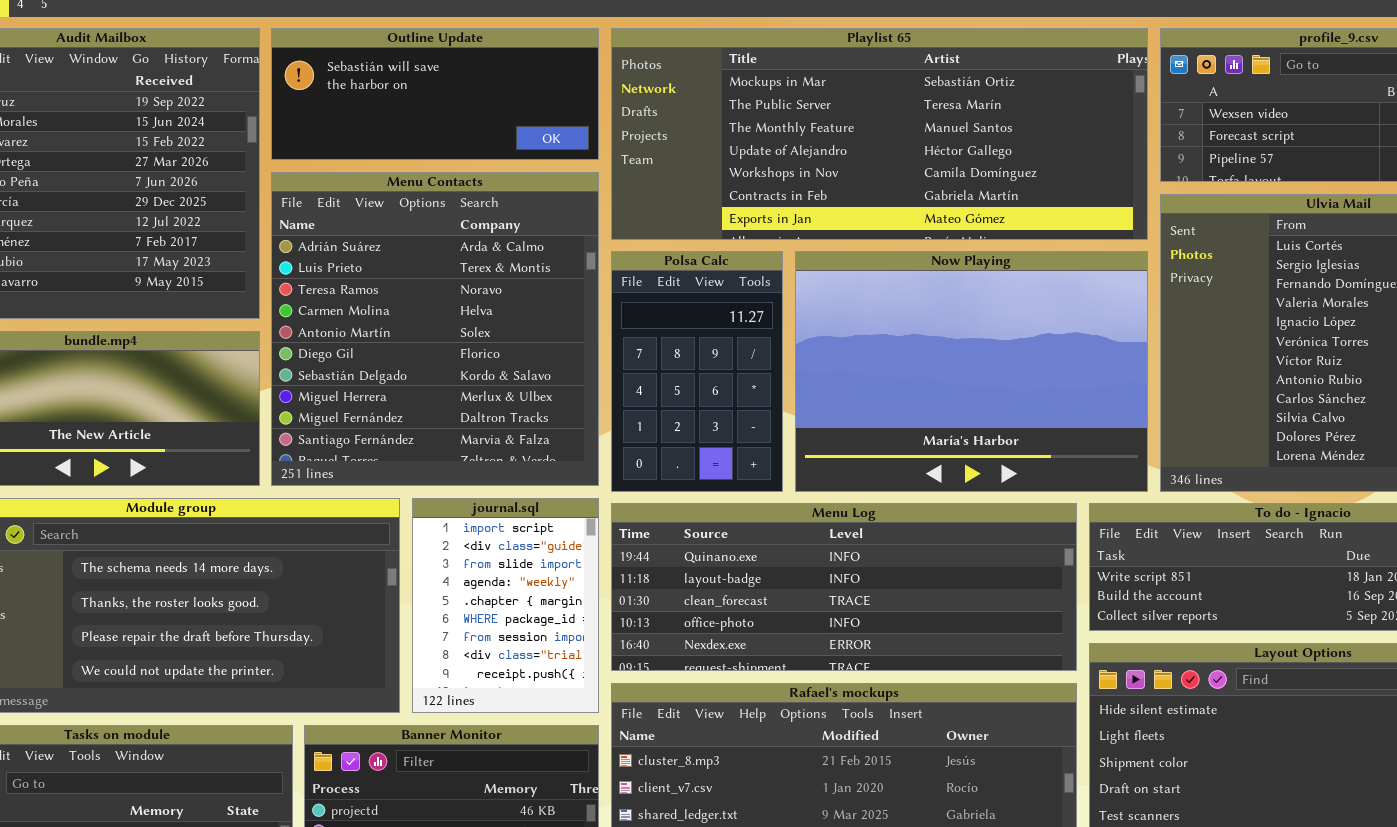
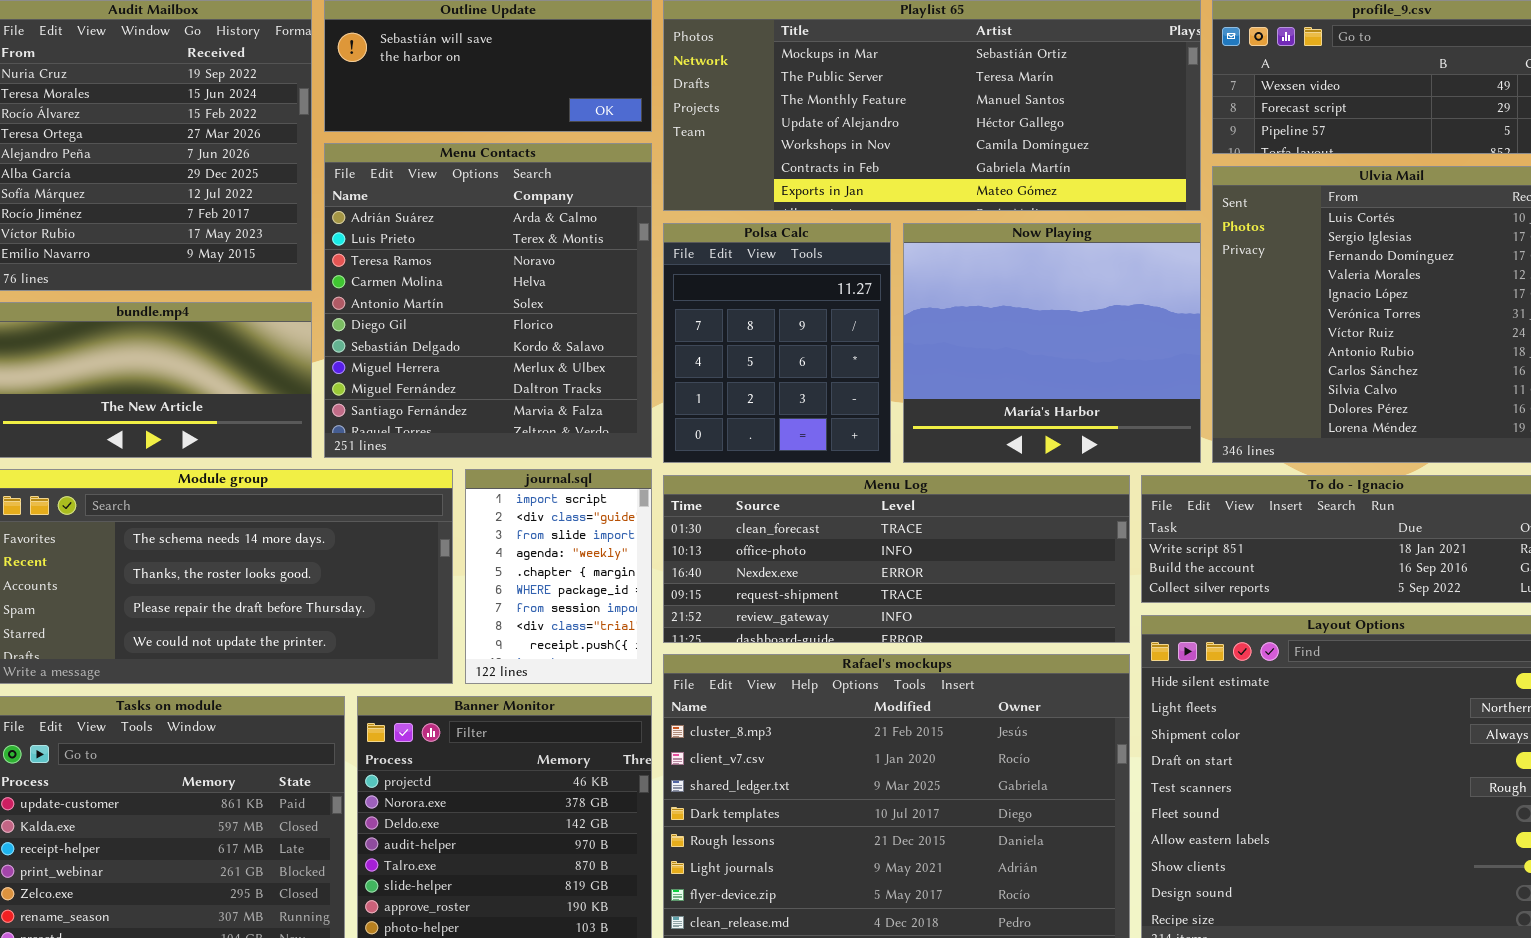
Polsa Calc: [611,251,783,492] -> [663,223,891,463], resized
Now Playing: [795,251,1148,492] -> [903,223,1201,463], resized
Menu Log: [611,503,1077,671] -> [663,475,1130,643], scrolled down 2 rows

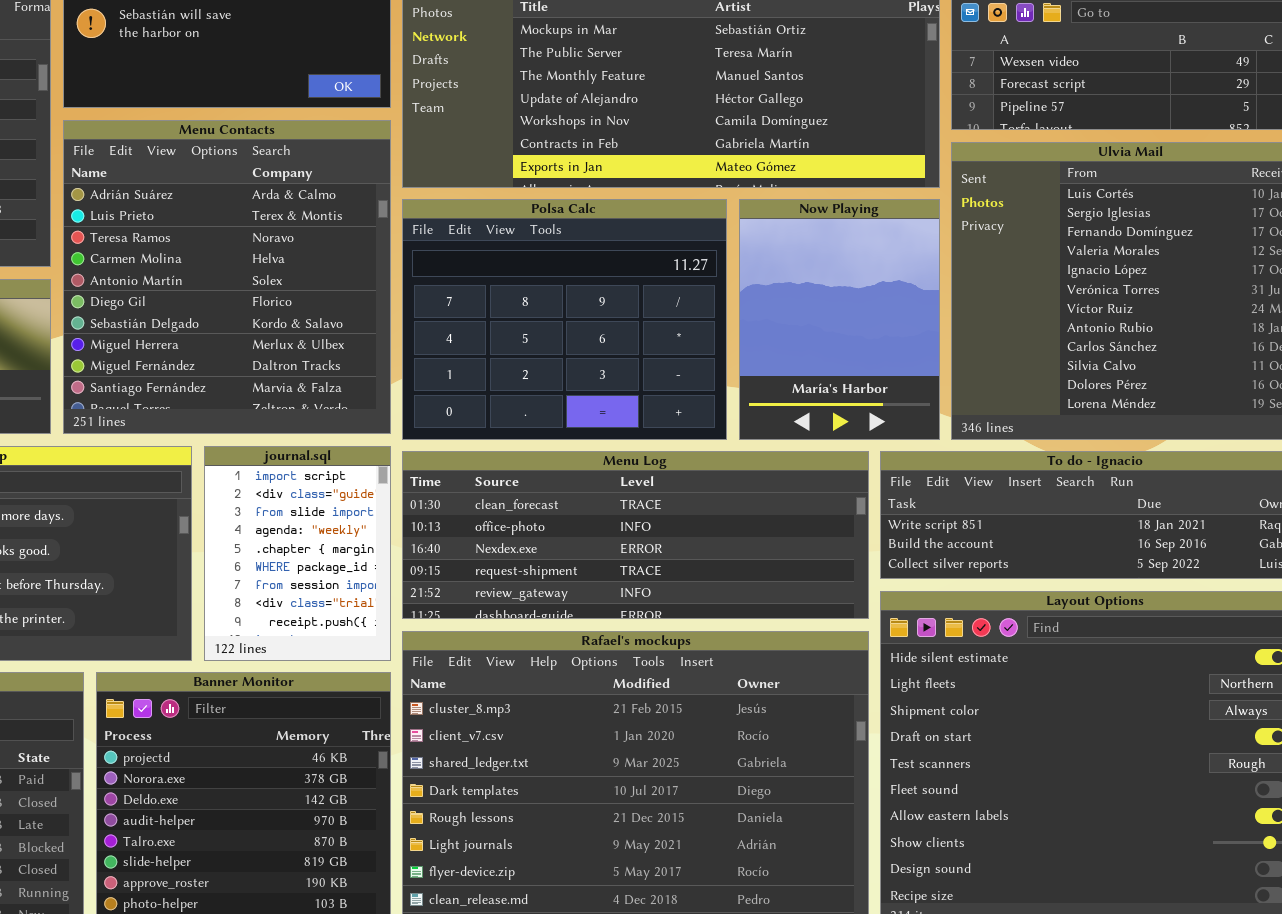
Polsa Calc: [663,223,891,463] -> [402,199,727,440], resized
Now Playing: [903,223,1201,463] -> [739,199,940,440], resized

